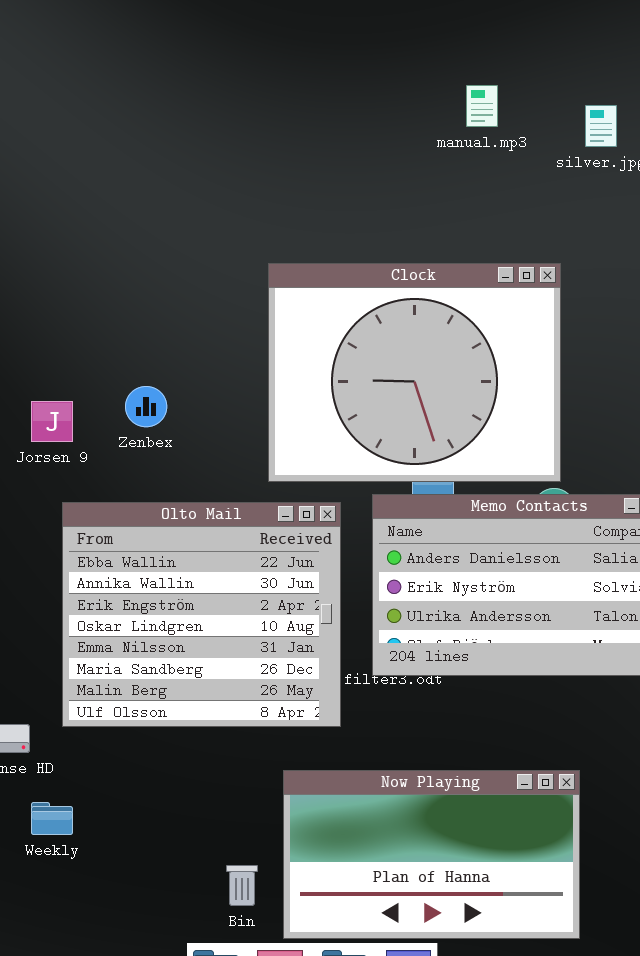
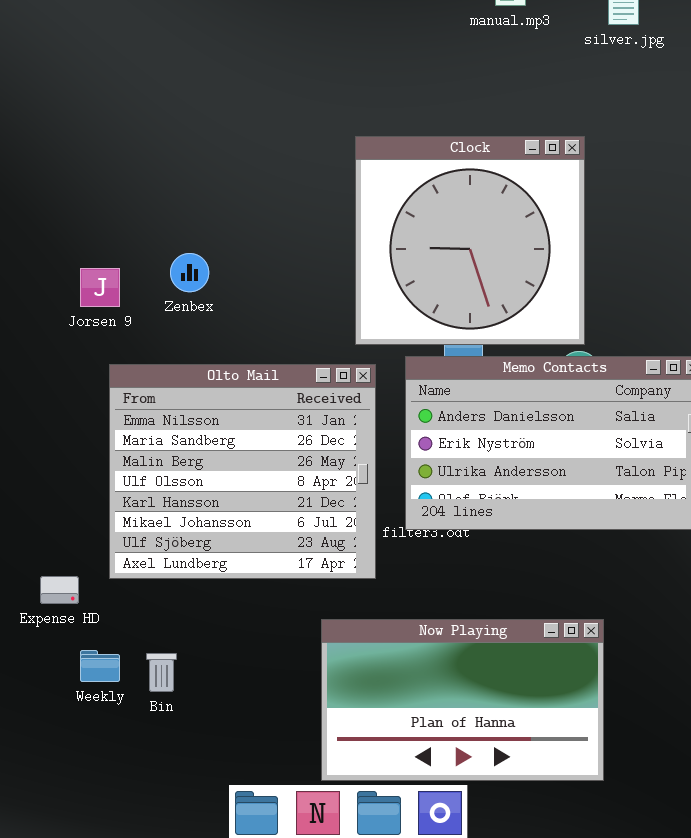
Clock: [268,263,561,482] -> [355,136,585,345], resized
Olto Mail: [62,502,341,727] -> [109,364,376,579], scrolled down 4 rows
Bin: [226,865,258,906] -> [146,653,177,692], moved

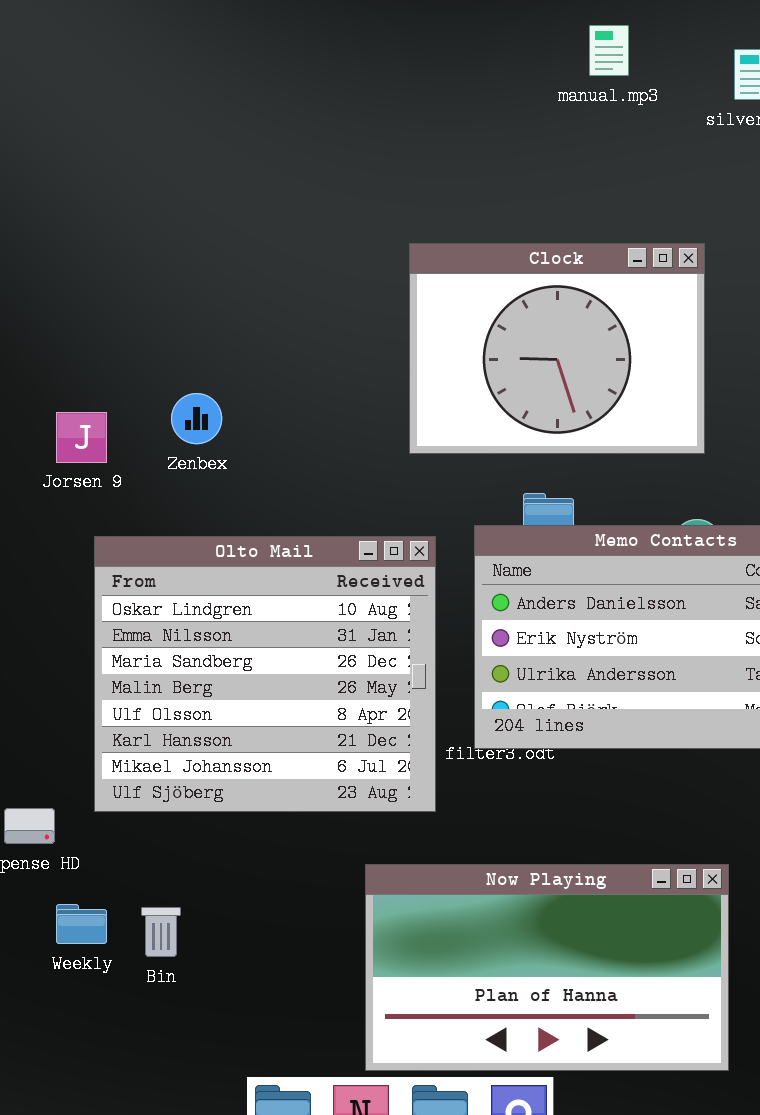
Clock: [355,136,585,345] -> [409,243,705,454], resized
Olto Mail: [109,364,376,579] -> [94,536,436,812], scrolled up 1 row

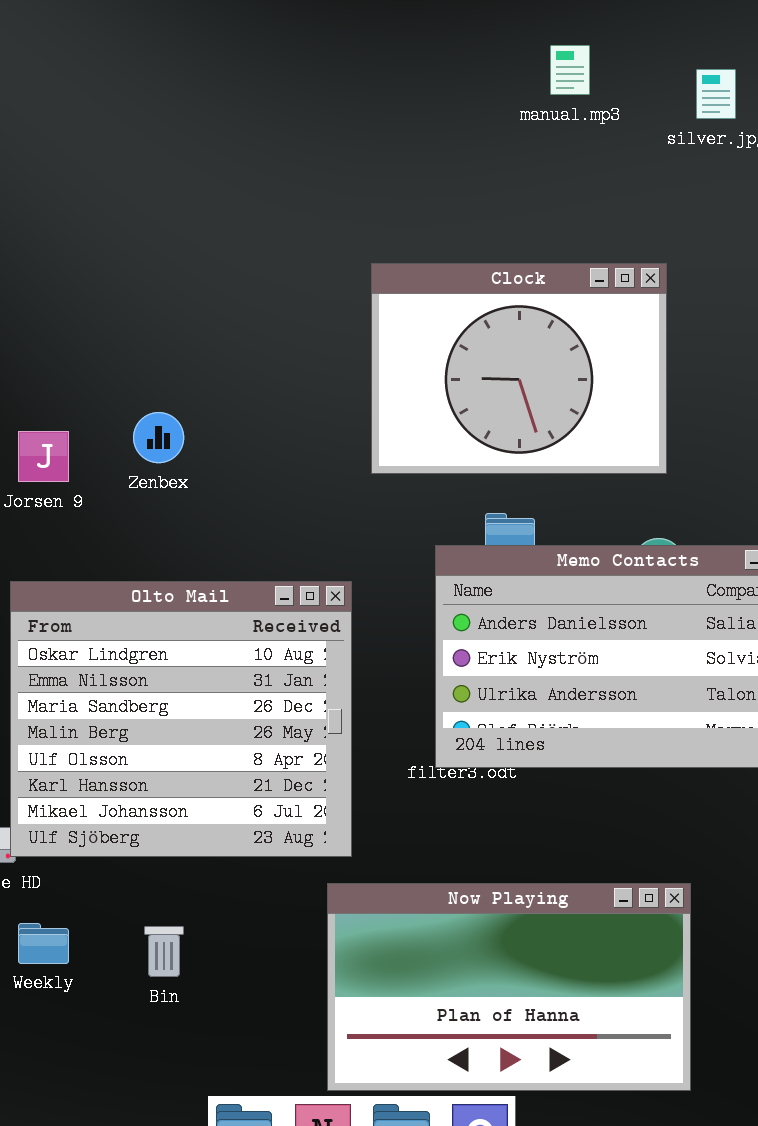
Olto Mail: [94,536,436,812] -> [10,581,352,857], moved
Bin: [141,907,181,957] -> [144,926,184,977], moved

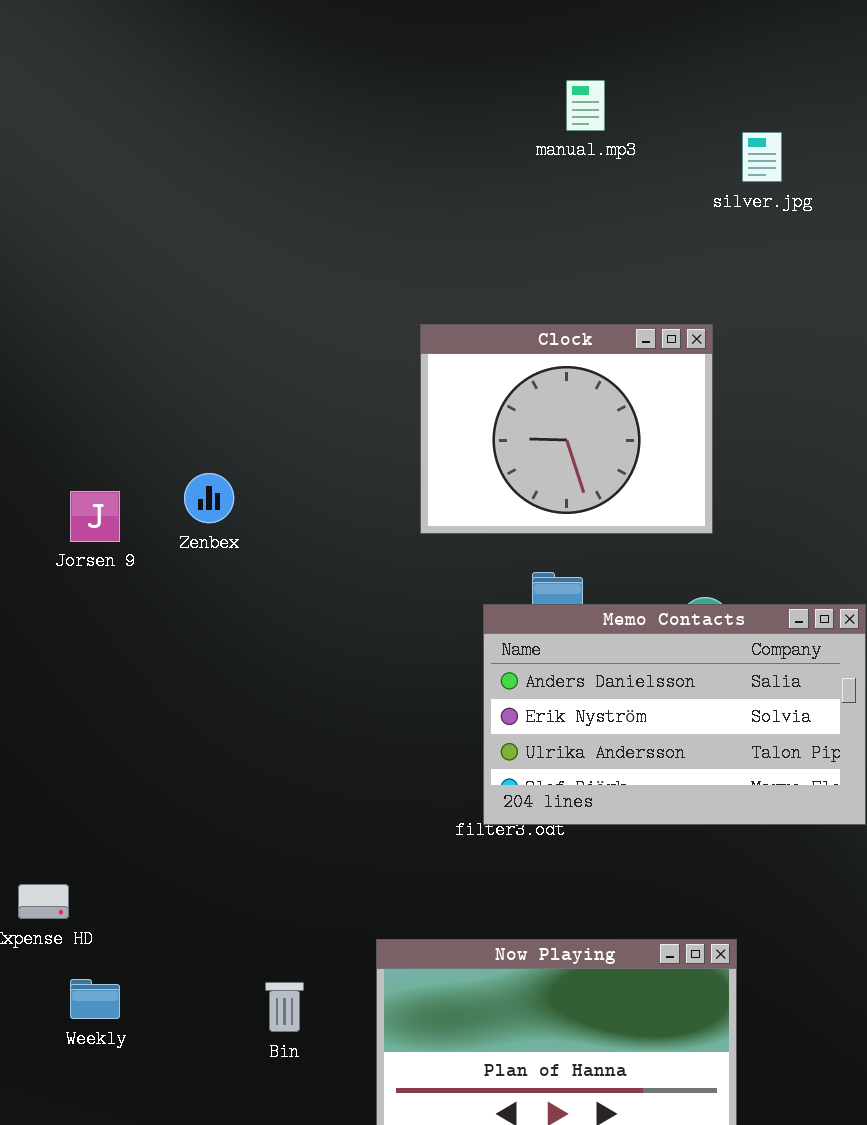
manual.mp3: [550,45,590,95] -> [566,80,605,131], moved
Olto Mail: [10,581,352,857] -> none, closed
Bin: [144,926,184,977] -> [265,982,304,1032], moved

